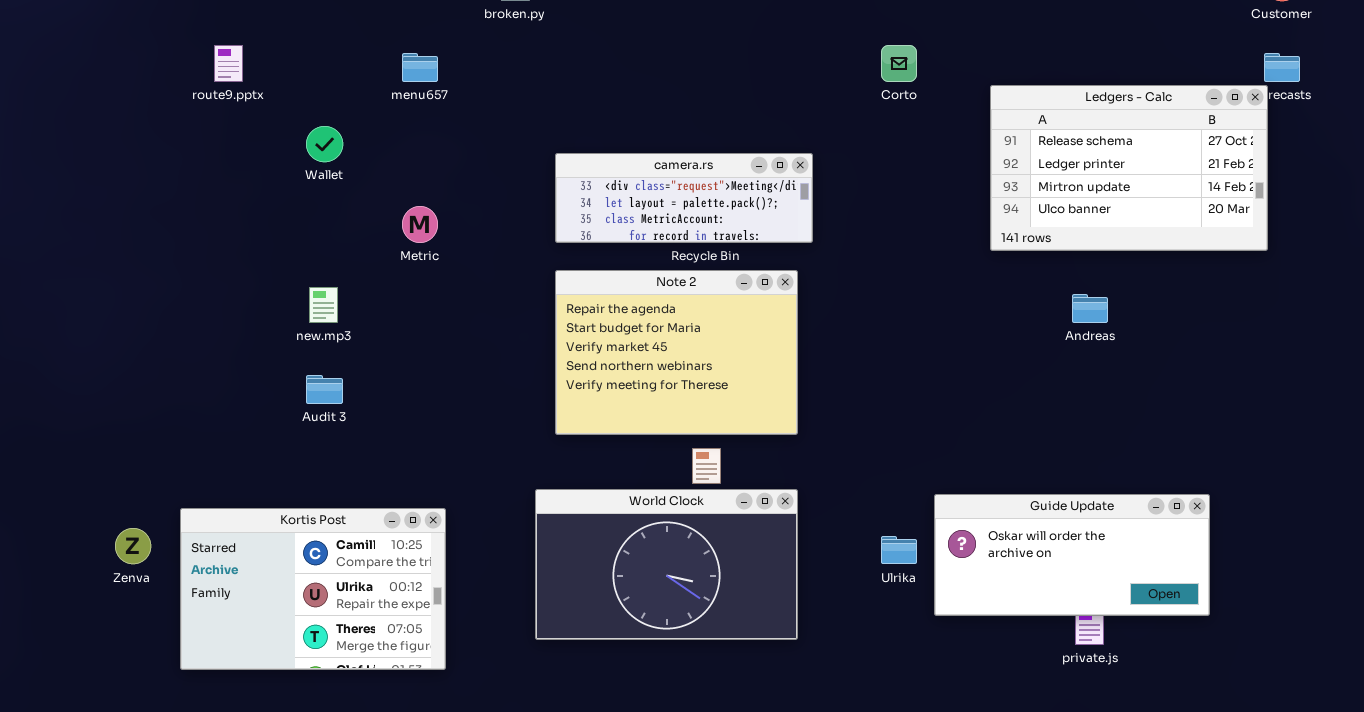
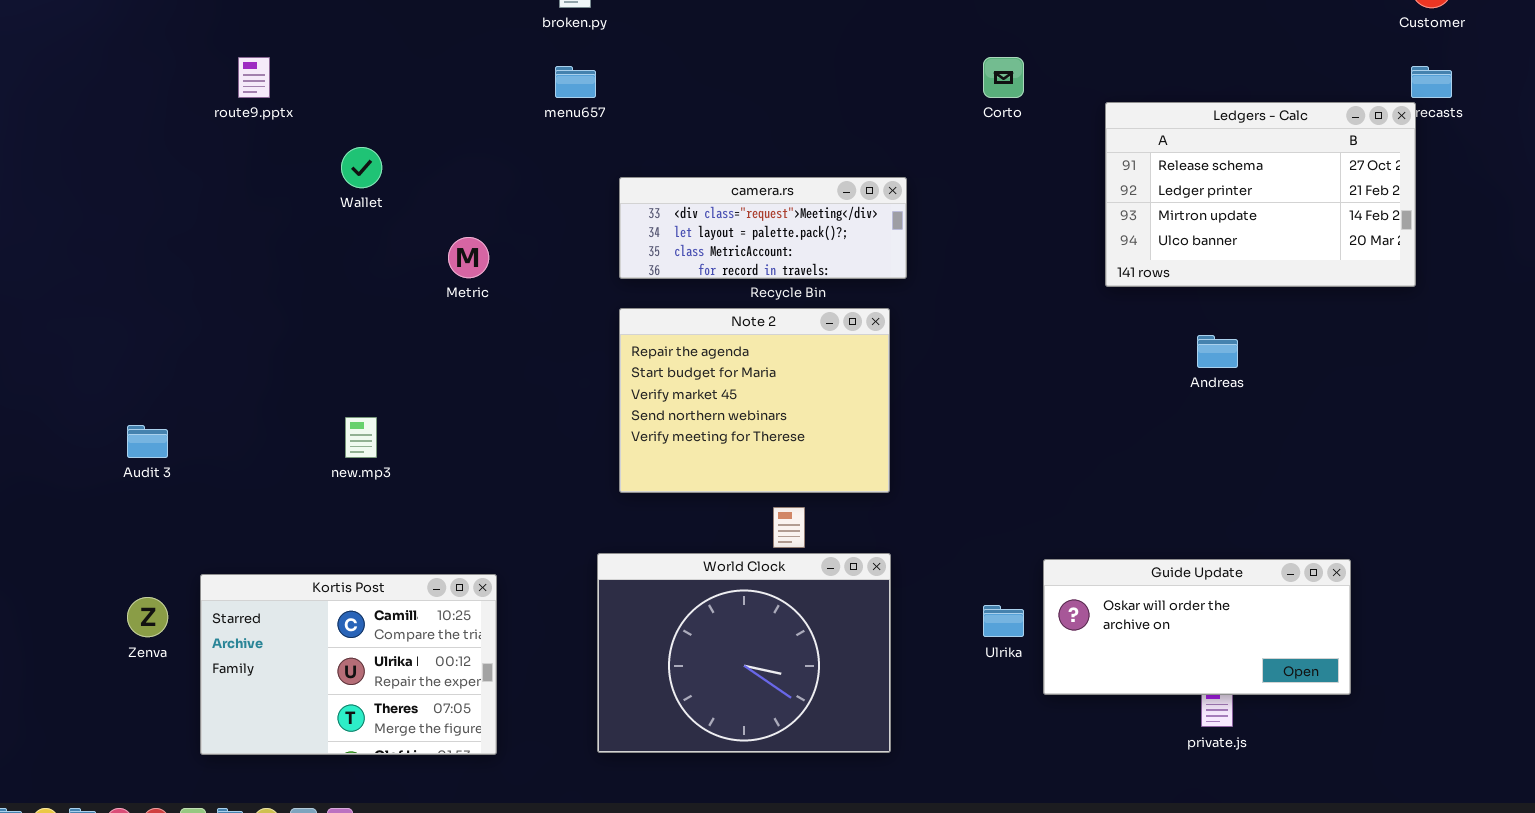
menu657: [402,53,438,82] -> [555,66,596,98], moved
new.mp3: [309,287,338,323] -> [345,417,377,458], moved
Audit 3: [306,375,343,404] -> [127,425,168,458], moved
World Clock: [535,489,798,640] -> [597,553,891,753], resized

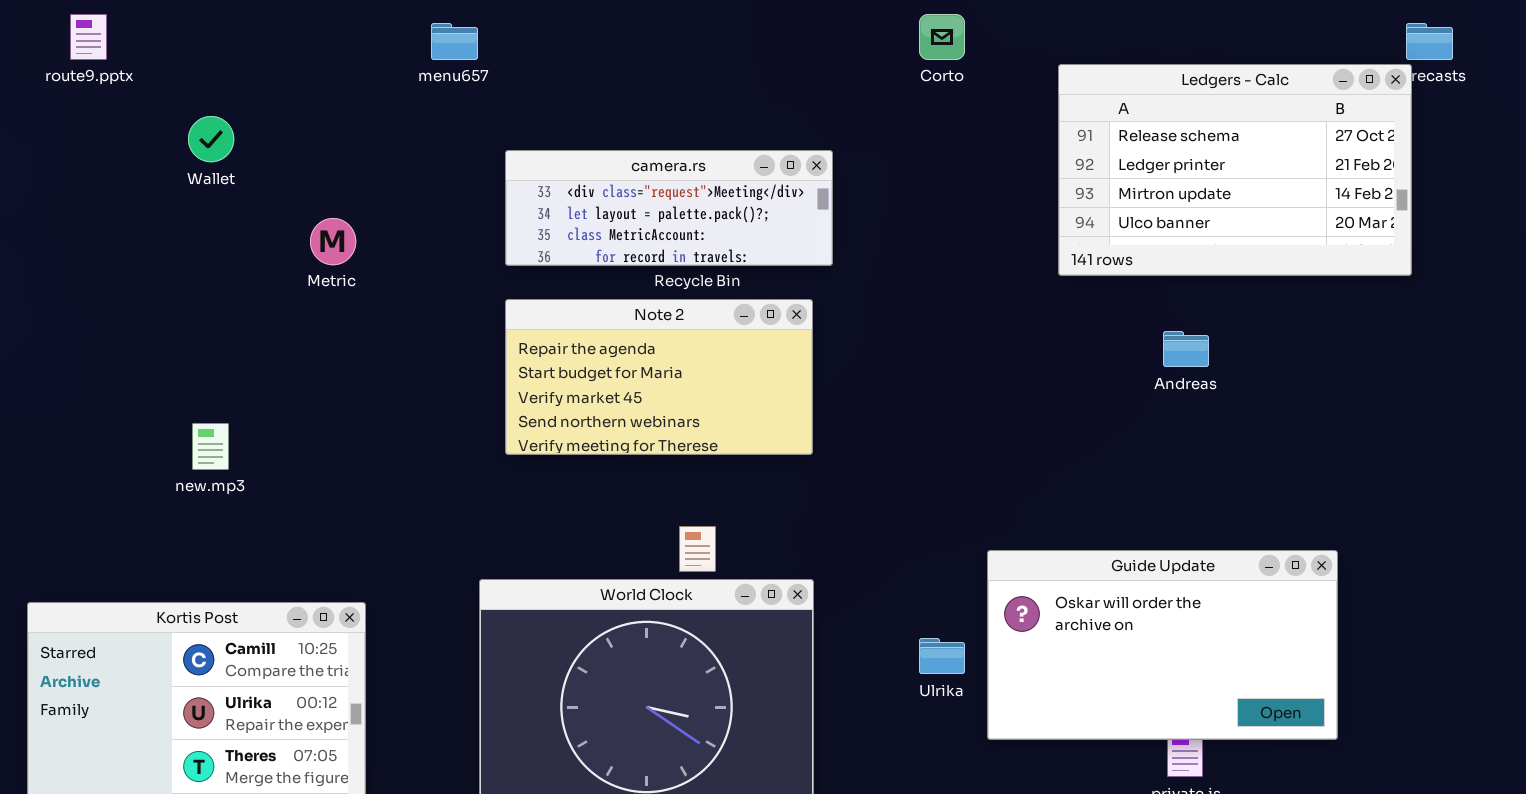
Note 2: [619,308,890,493] -> [505,299,813,455], resized
Guide Update: [1043,559,1351,695] -> [987,550,1338,740], resized

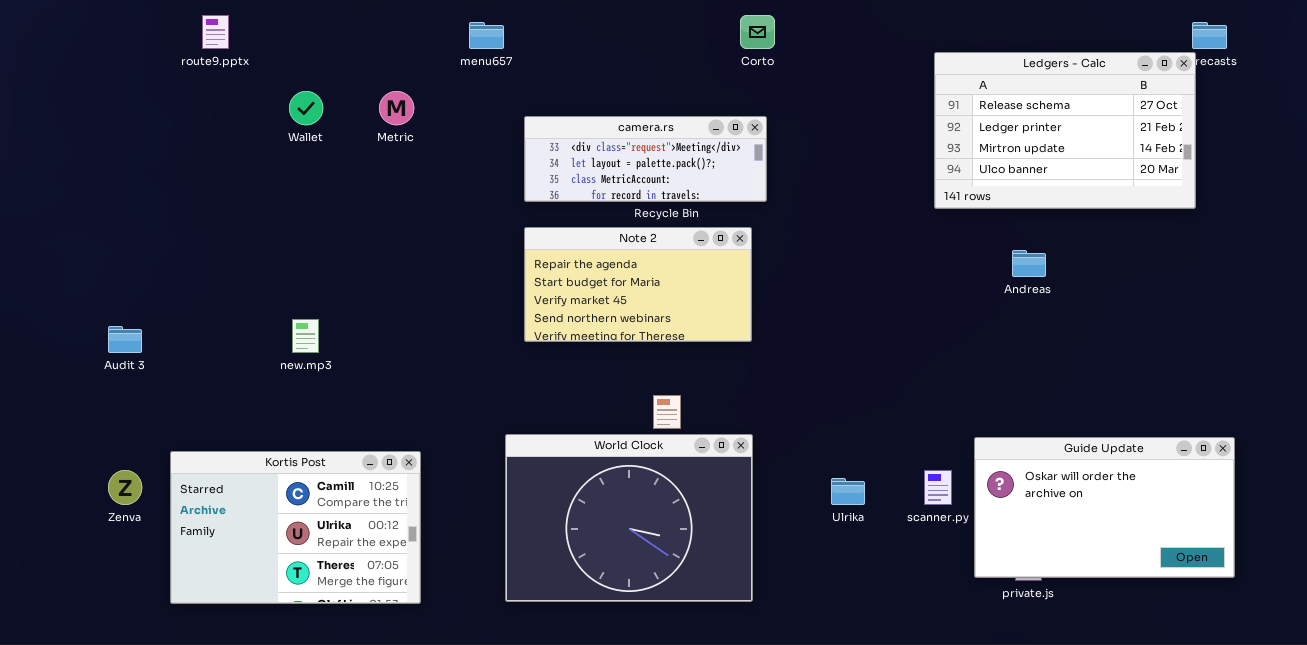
Corto: [919,14,965,60] -> [740,15,775,49], moved
Metric: [310,218,356,265] -> [379,91,414,125], moved
Guide Update: [987,550,1338,740] -> [974,437,1235,578], moved

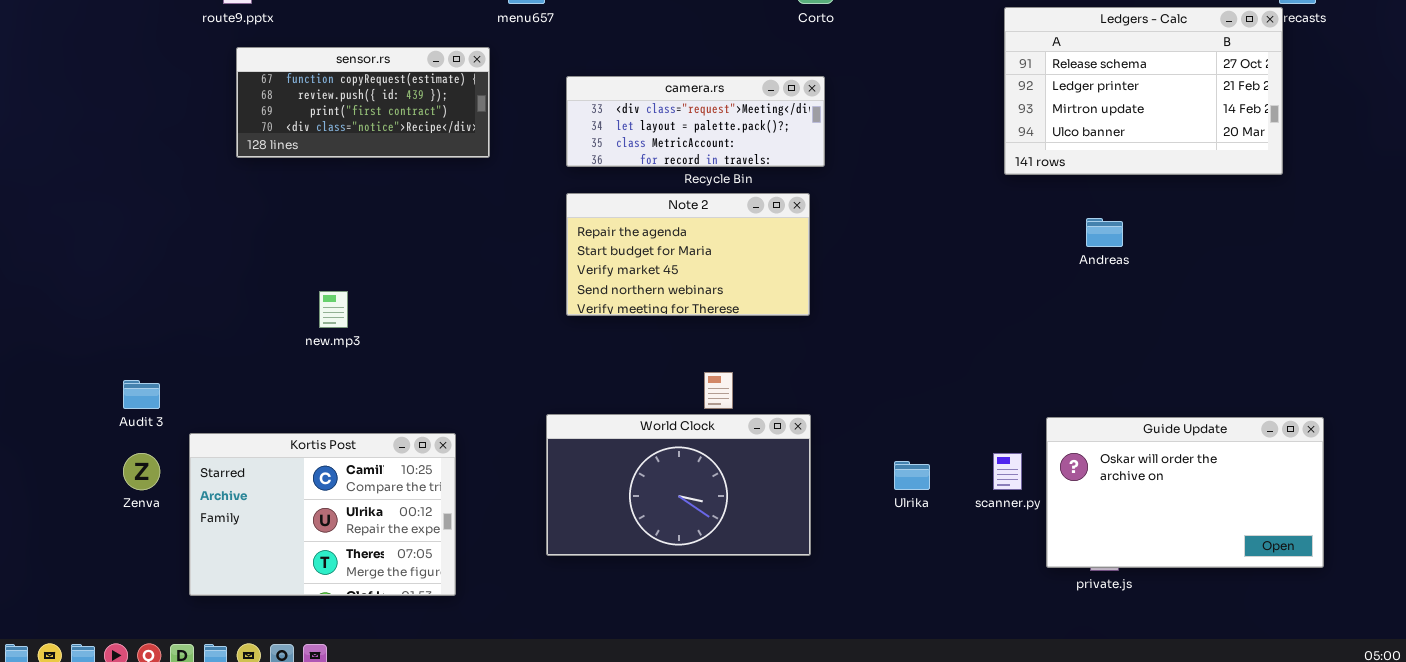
sensor.rs: none -> [236,47,490,158], opened
Audit 3: [108,326,142,353] -> [123,380,160,409], moved
World Clock: [505,434,753,602] -> [546,414,811,556], resized

